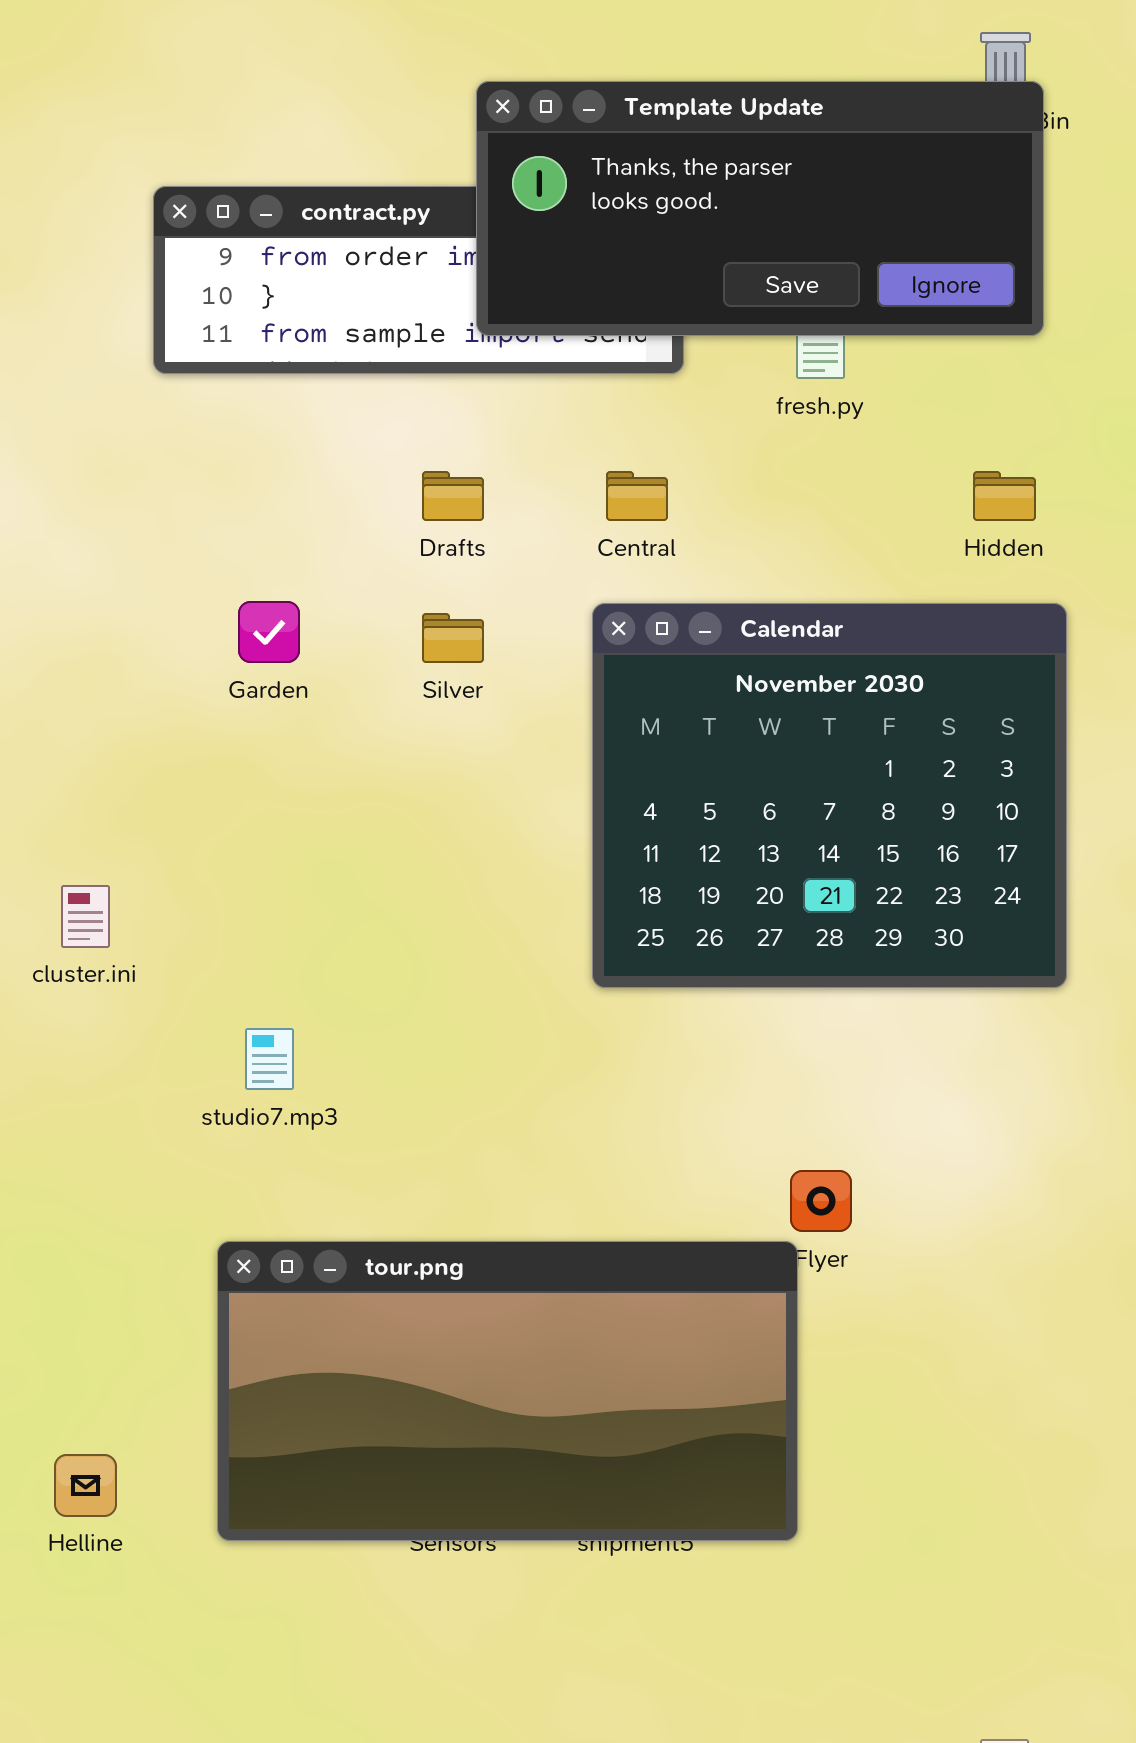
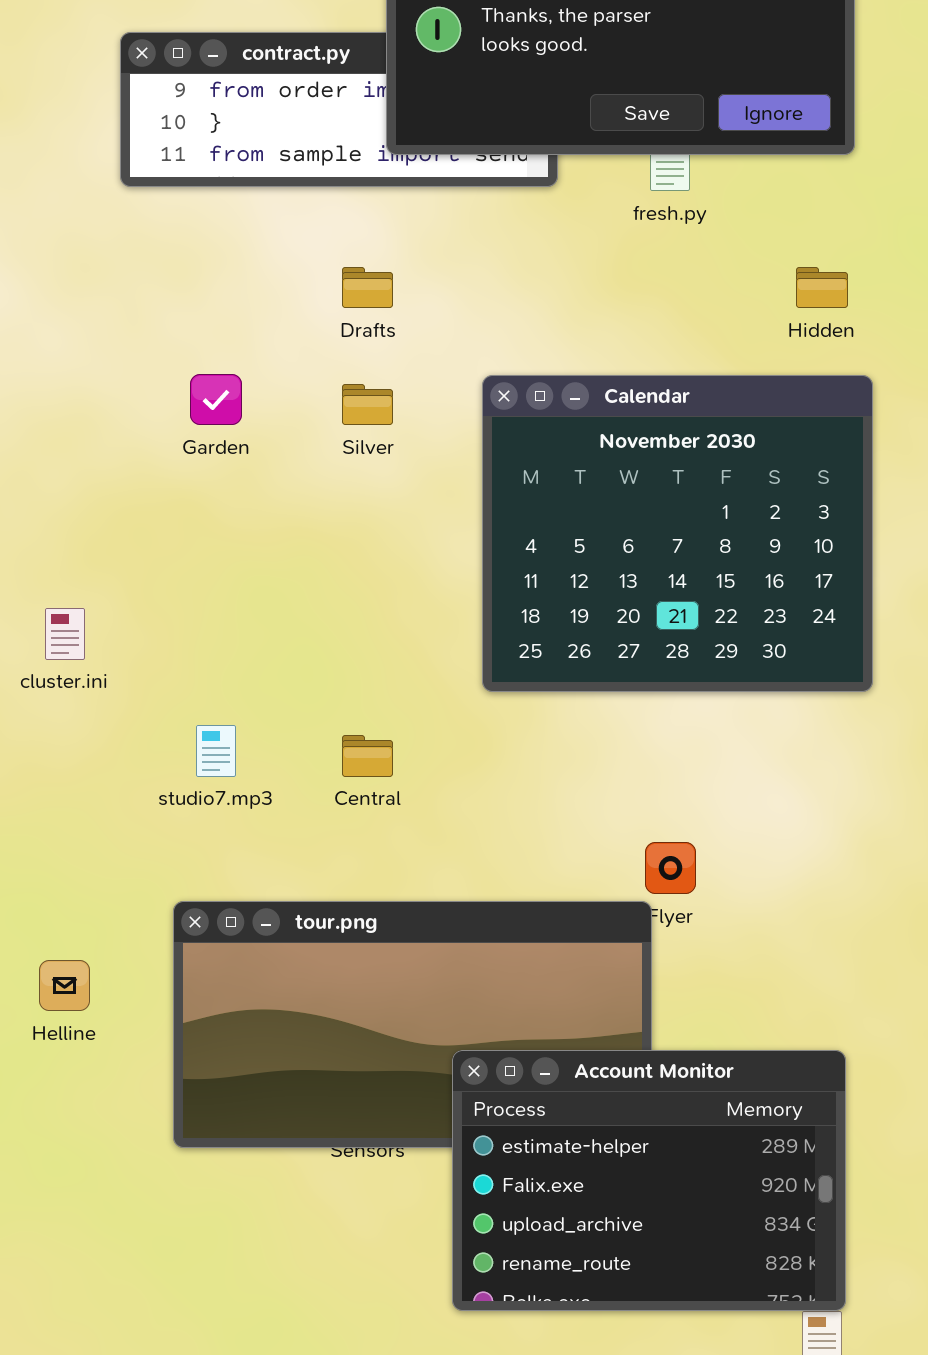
Central: [606,471,668,521] -> [342,735,393,777], moved
Account Monitor: none -> [452,1050,846,1311], opened
Helline: [54,1454,117,1517] -> [39,960,90,1011], moved

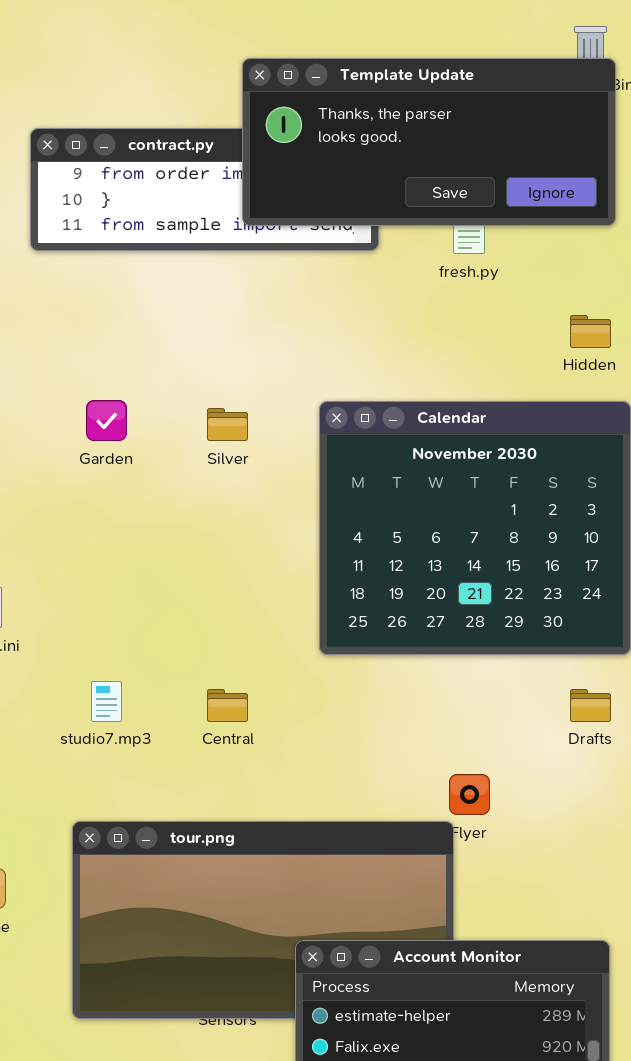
Drafts: [342,267,393,308] -> [570,689,611,722], moved

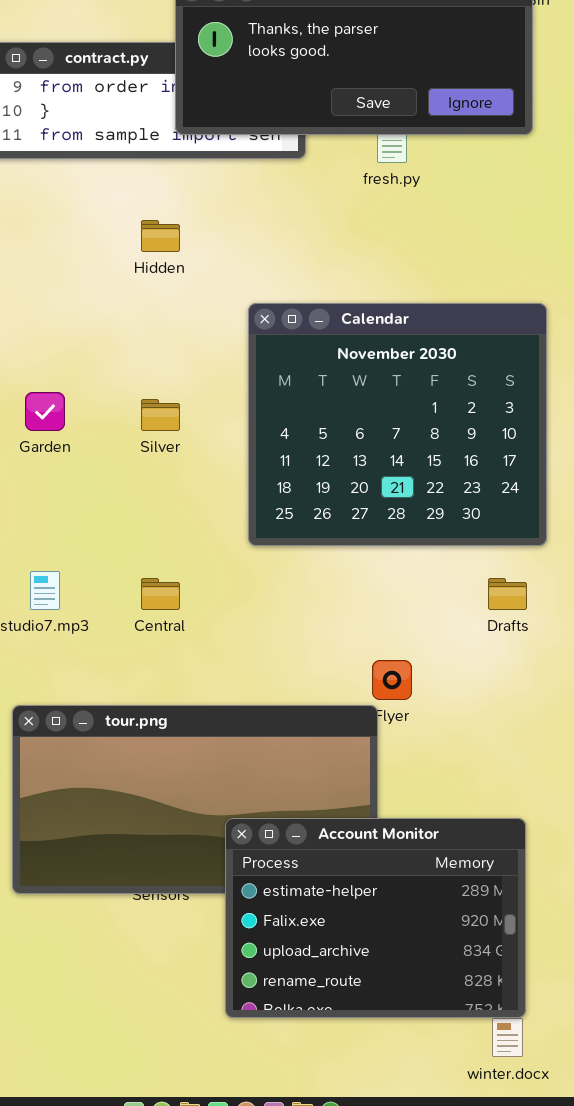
Hidden: [570,315,611,348] -> [141,220,180,252], moved
Garden: [86,400,127,441] -> [25,392,65,431], moved
Silver: [207,408,248,441] -> [141,399,180,431], moved

